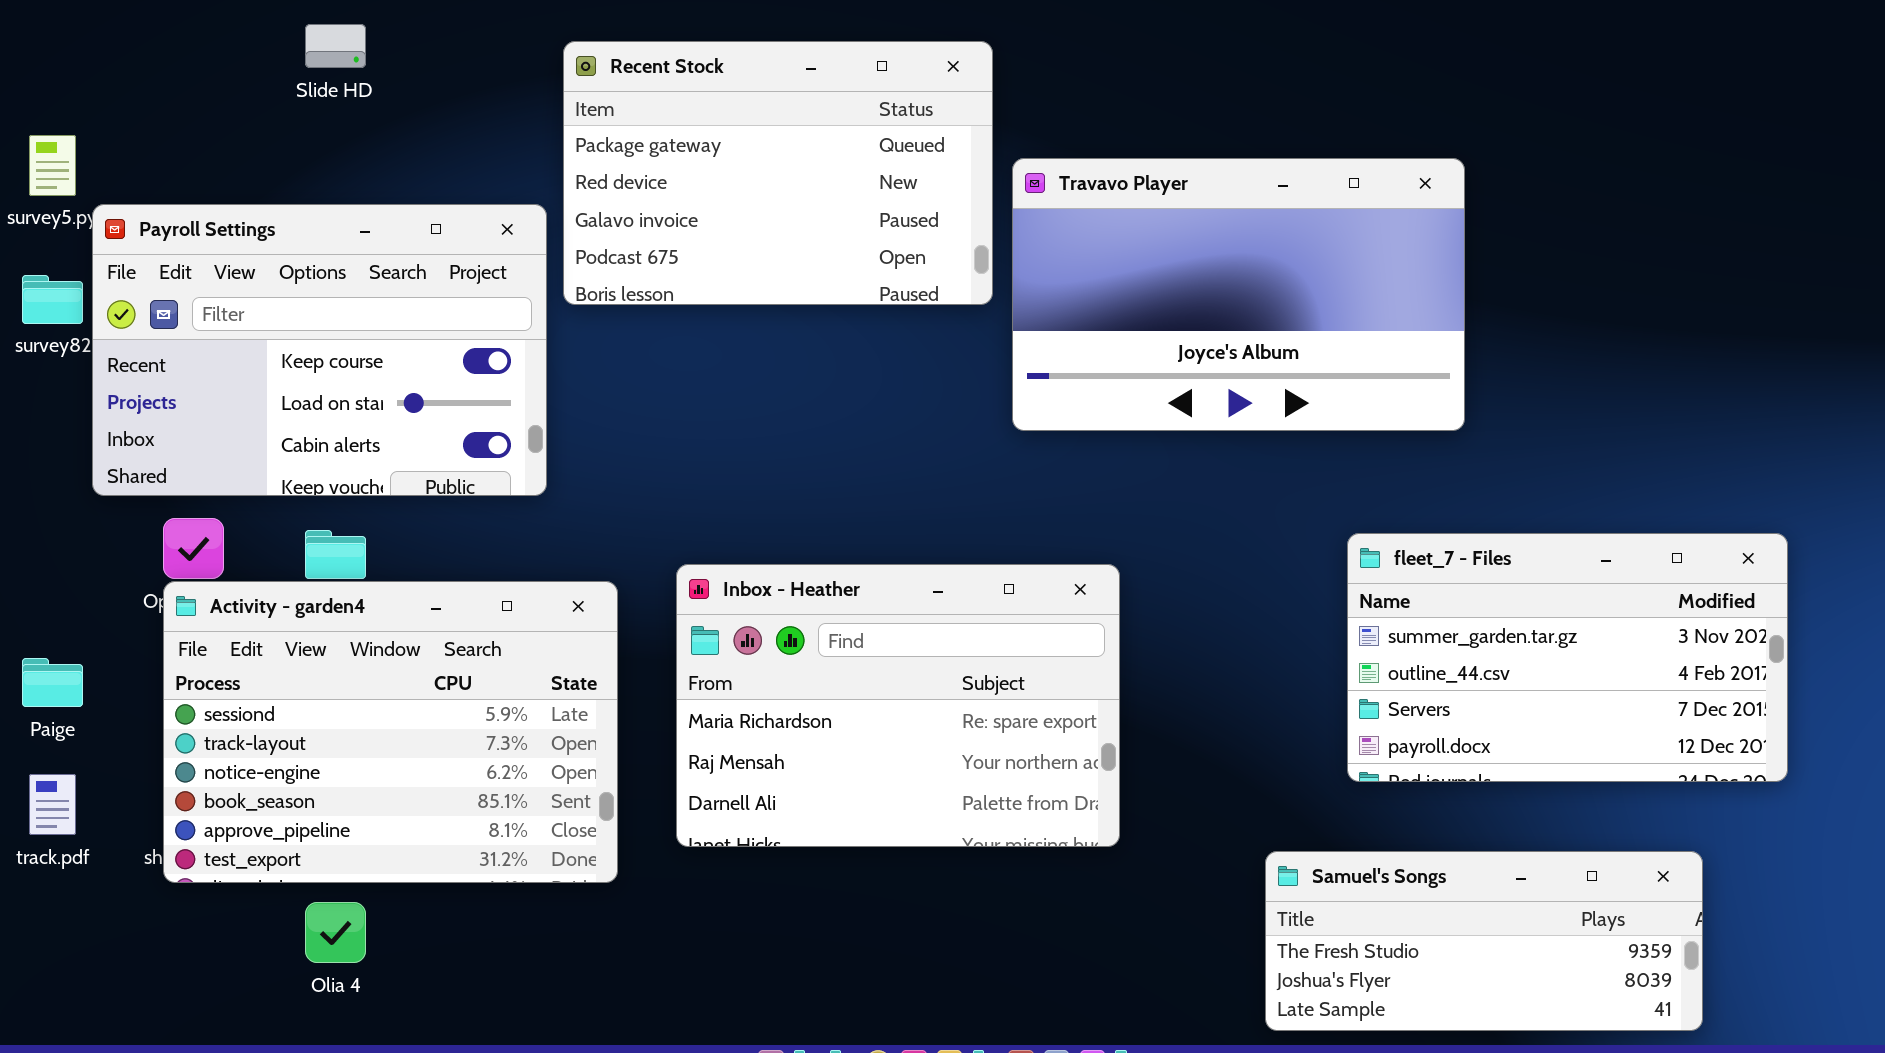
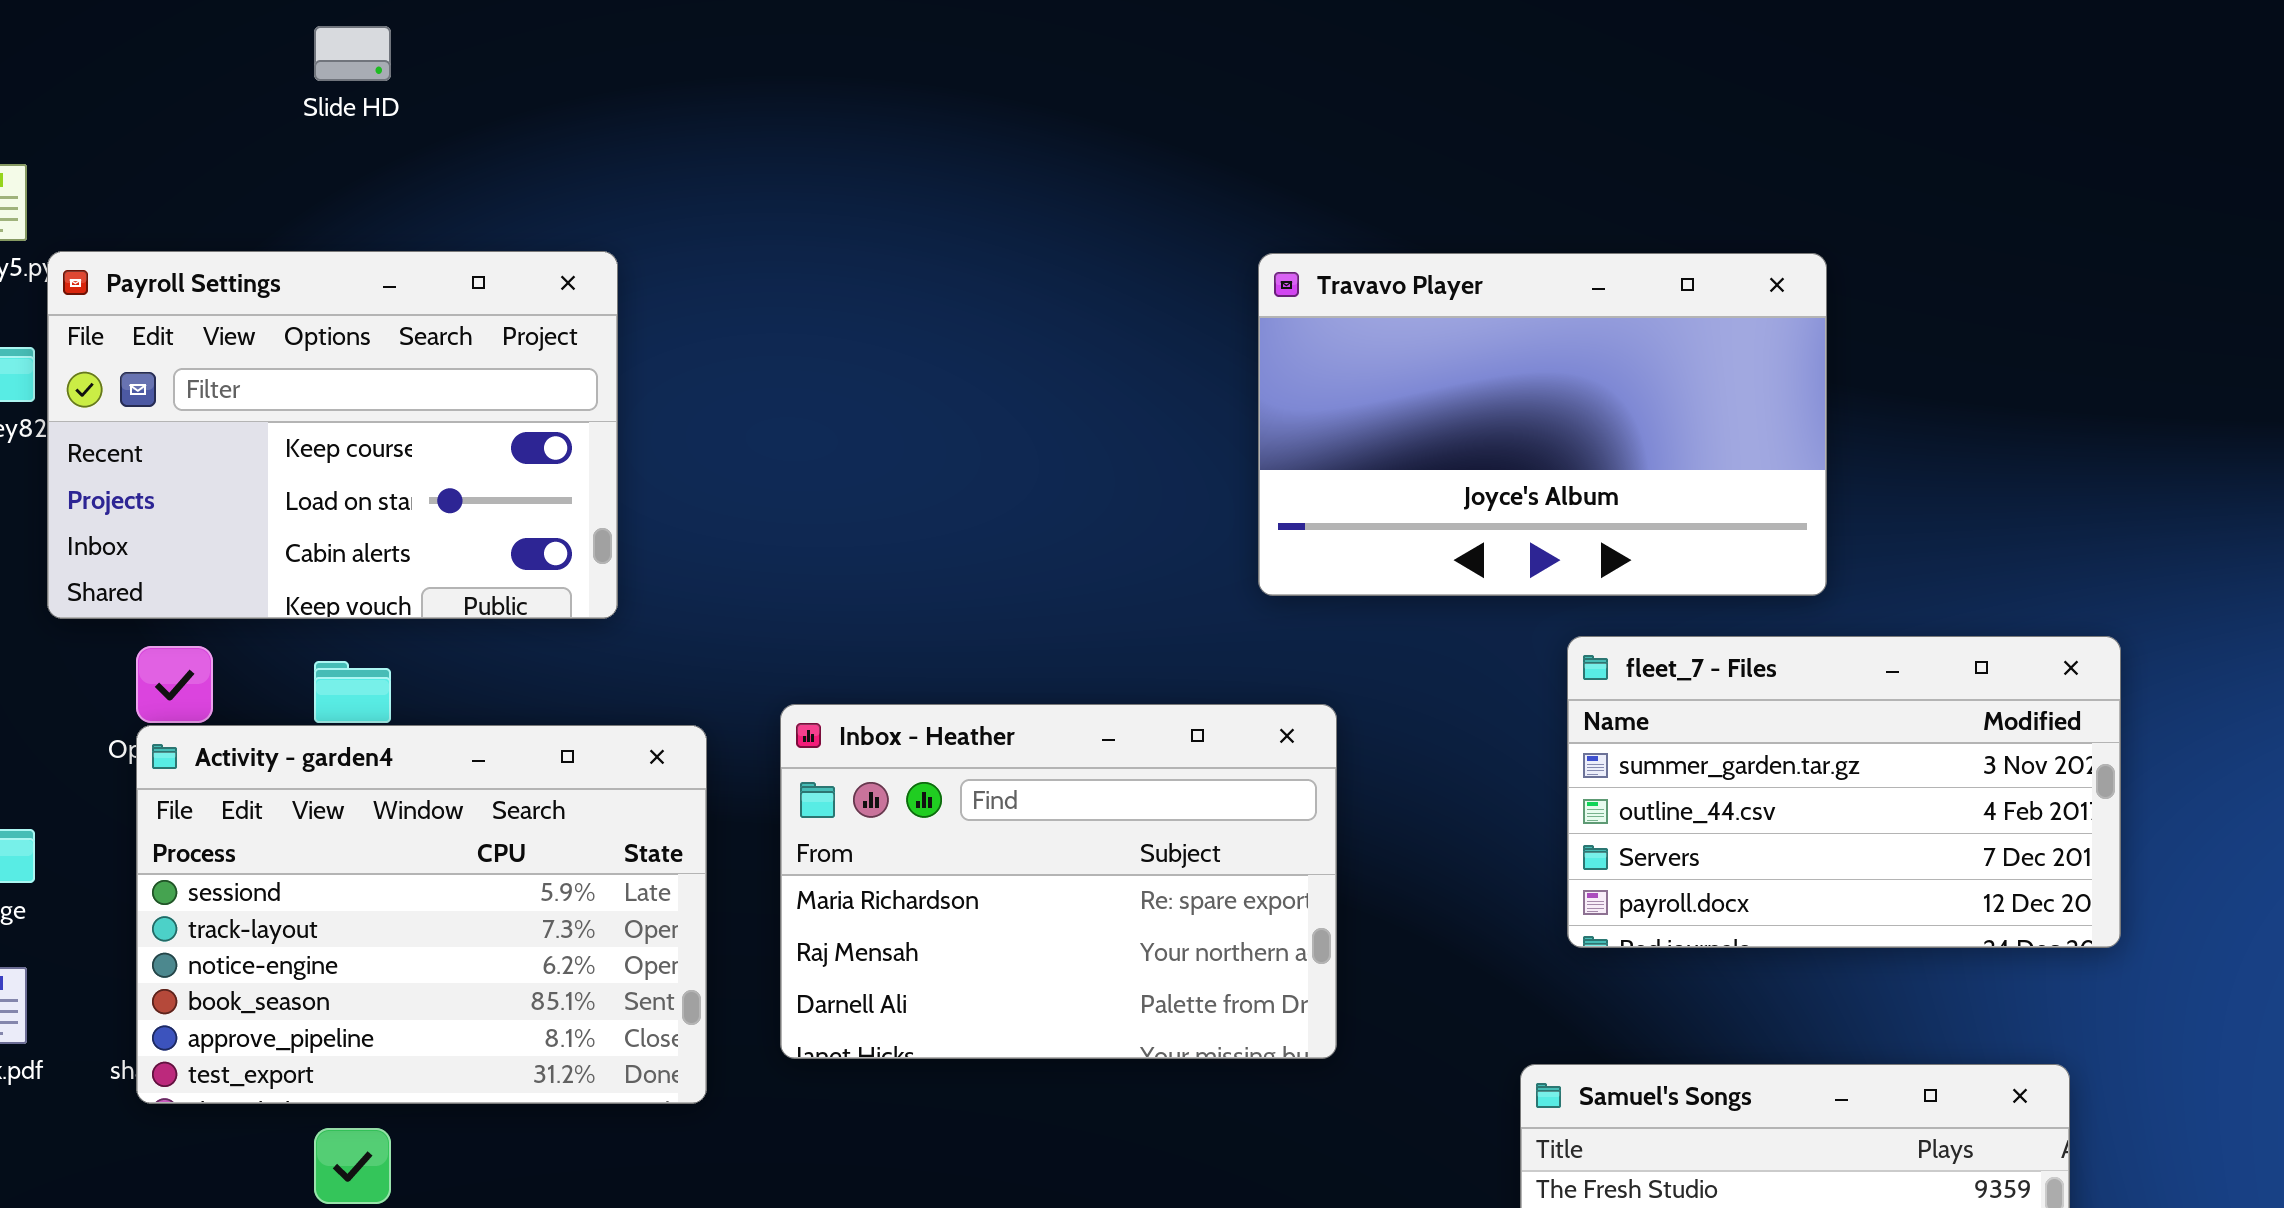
Recent Stock: [563,41,993,305] -> none, closed
Travavo Player: [1012,158,1465,431] -> [1258,253,1827,596], moved
fleet_7 - Files: [1347,533,1788,782] -> [1567,636,2121,948], moved

